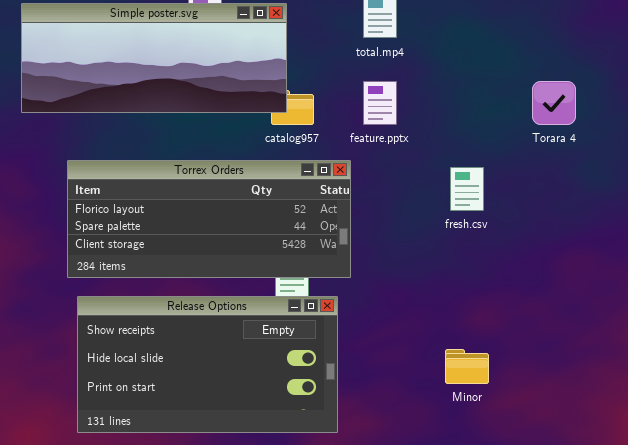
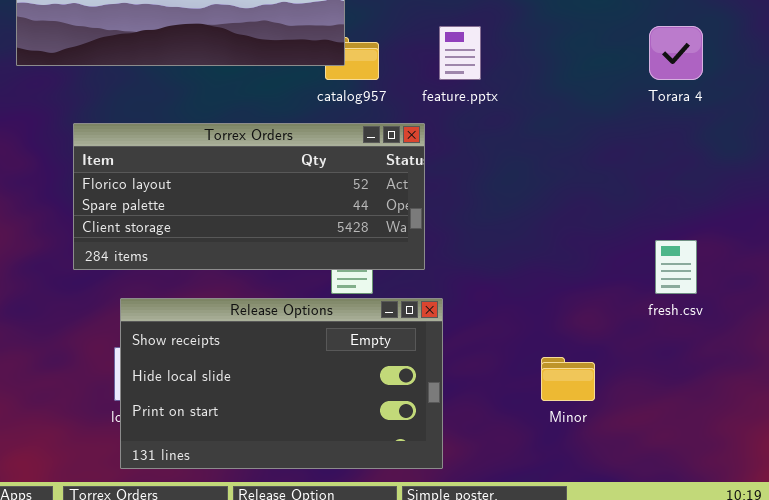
fresh.csv: [450,167,484,211] -> [655,240,697,294], moved
Release Options: [77,296,338,433] -> [120,298,443,469], moved

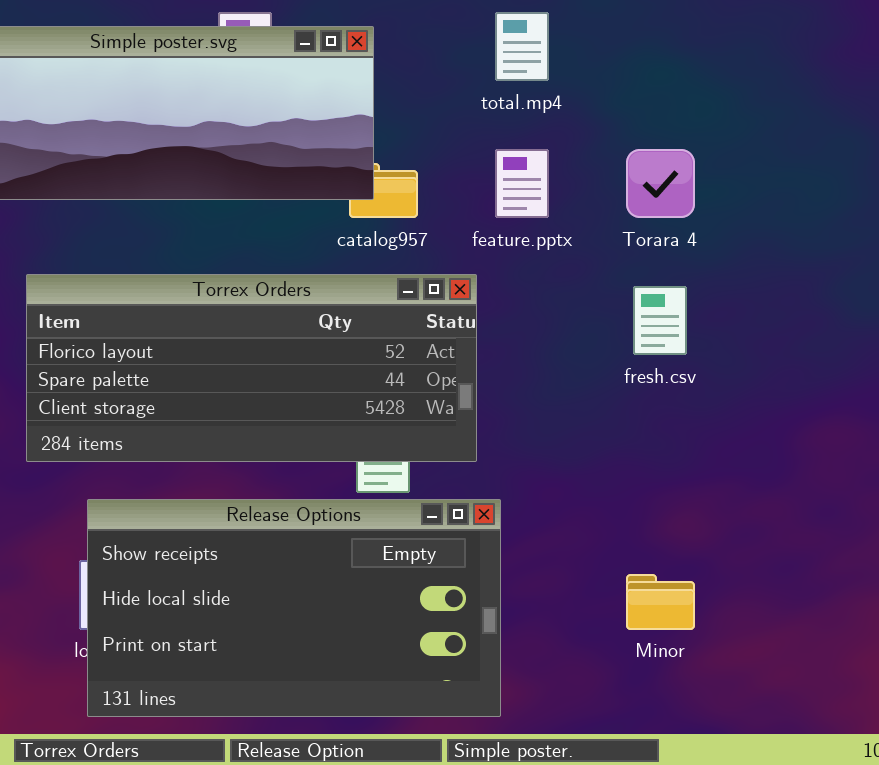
Torara 4: [649,26,703,80] -> [626,149,695,218], moved
fresh.csv: [655,240,697,294] -> [633,286,687,355], moved

